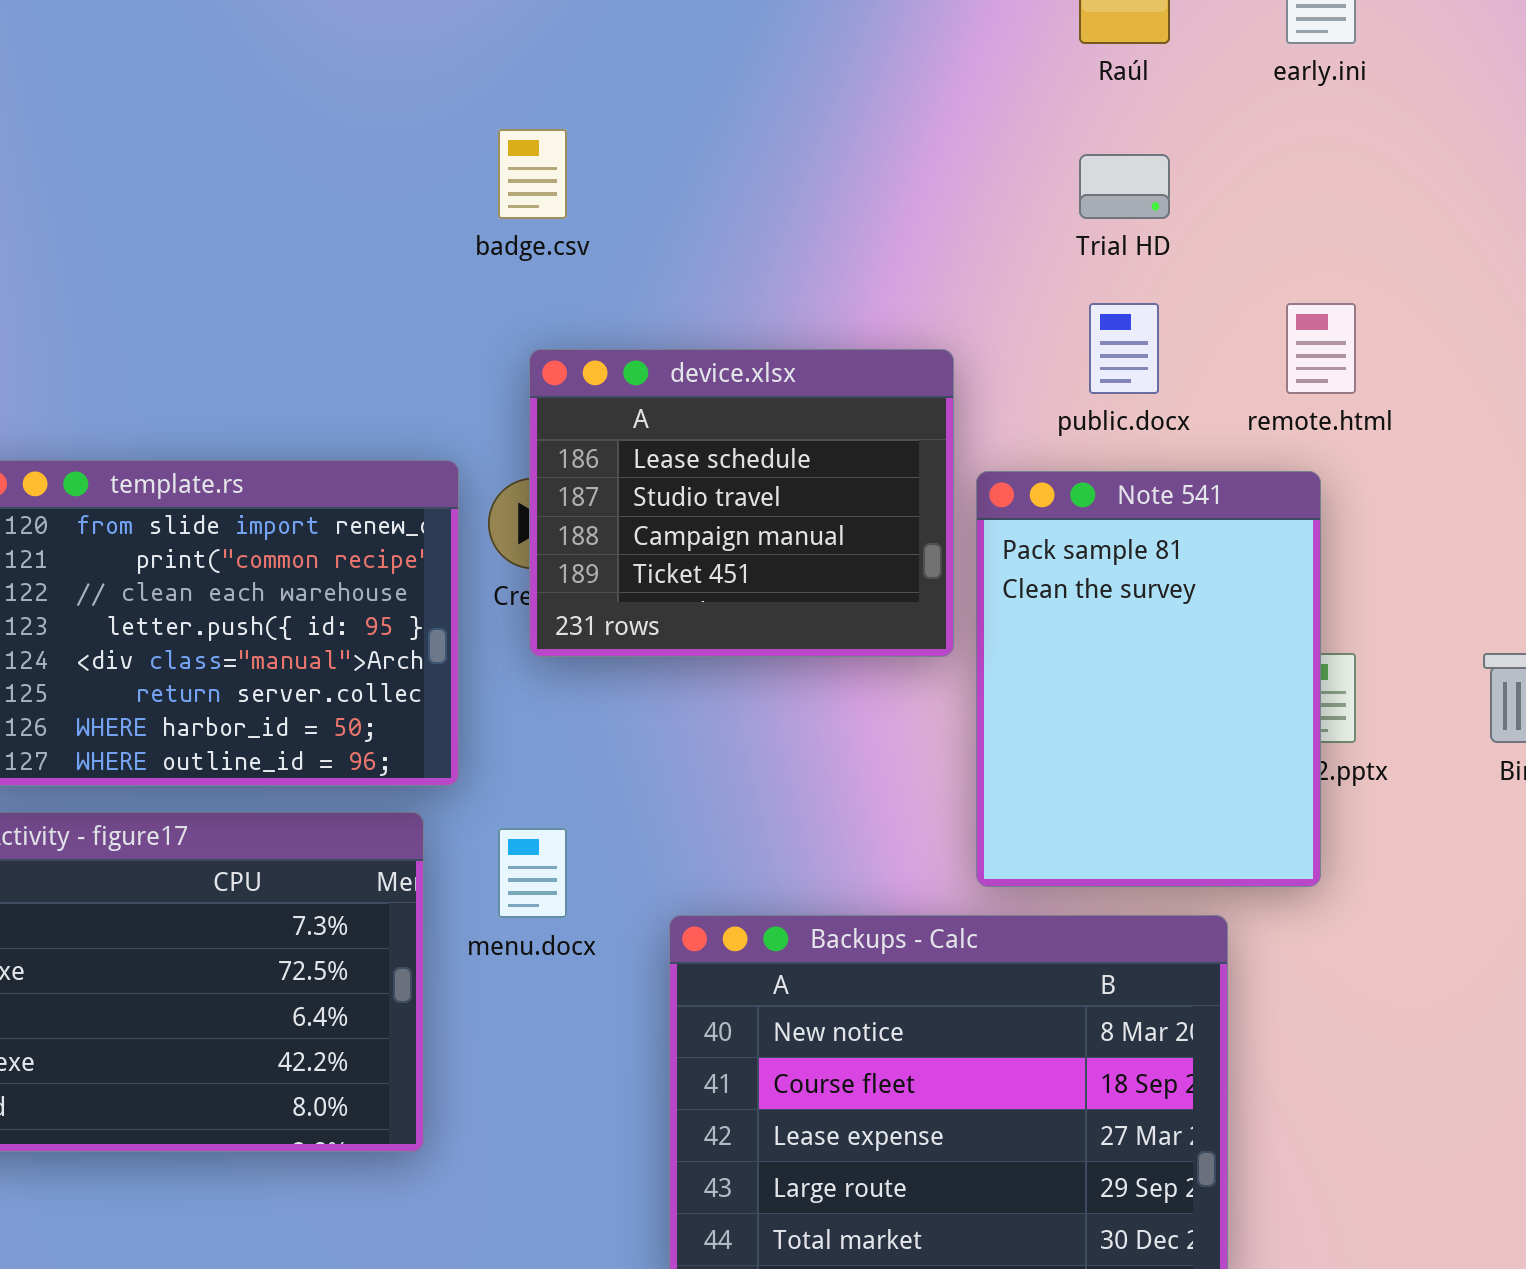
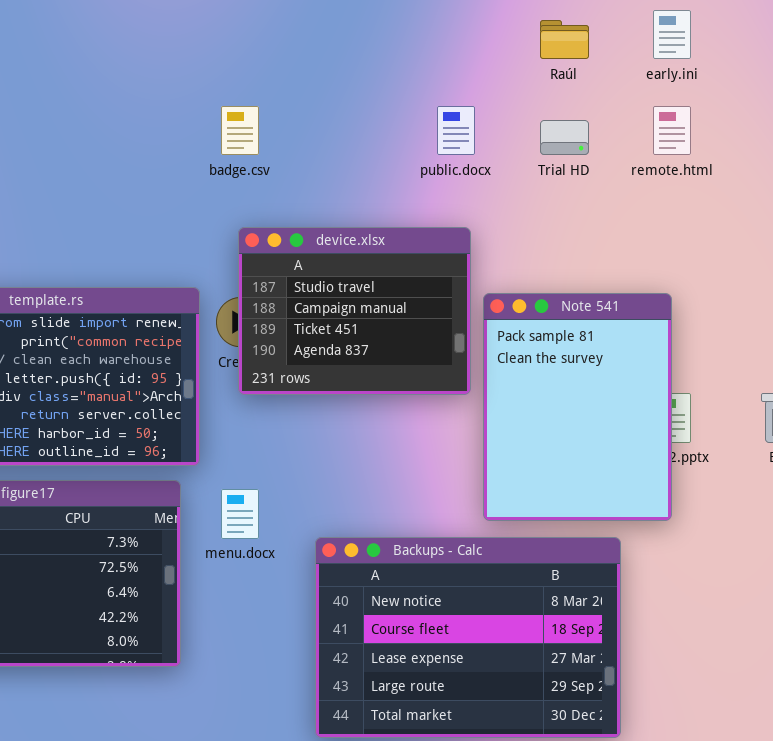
public.docx: [1089,303,1159,394] -> [437,106,475,155], moved
remote.html: [1286,303,1356,394] -> [653,106,691,155], moved
device.xlsx: [529,349,954,657] -> [238,227,471,395], scrolled down 1 row

